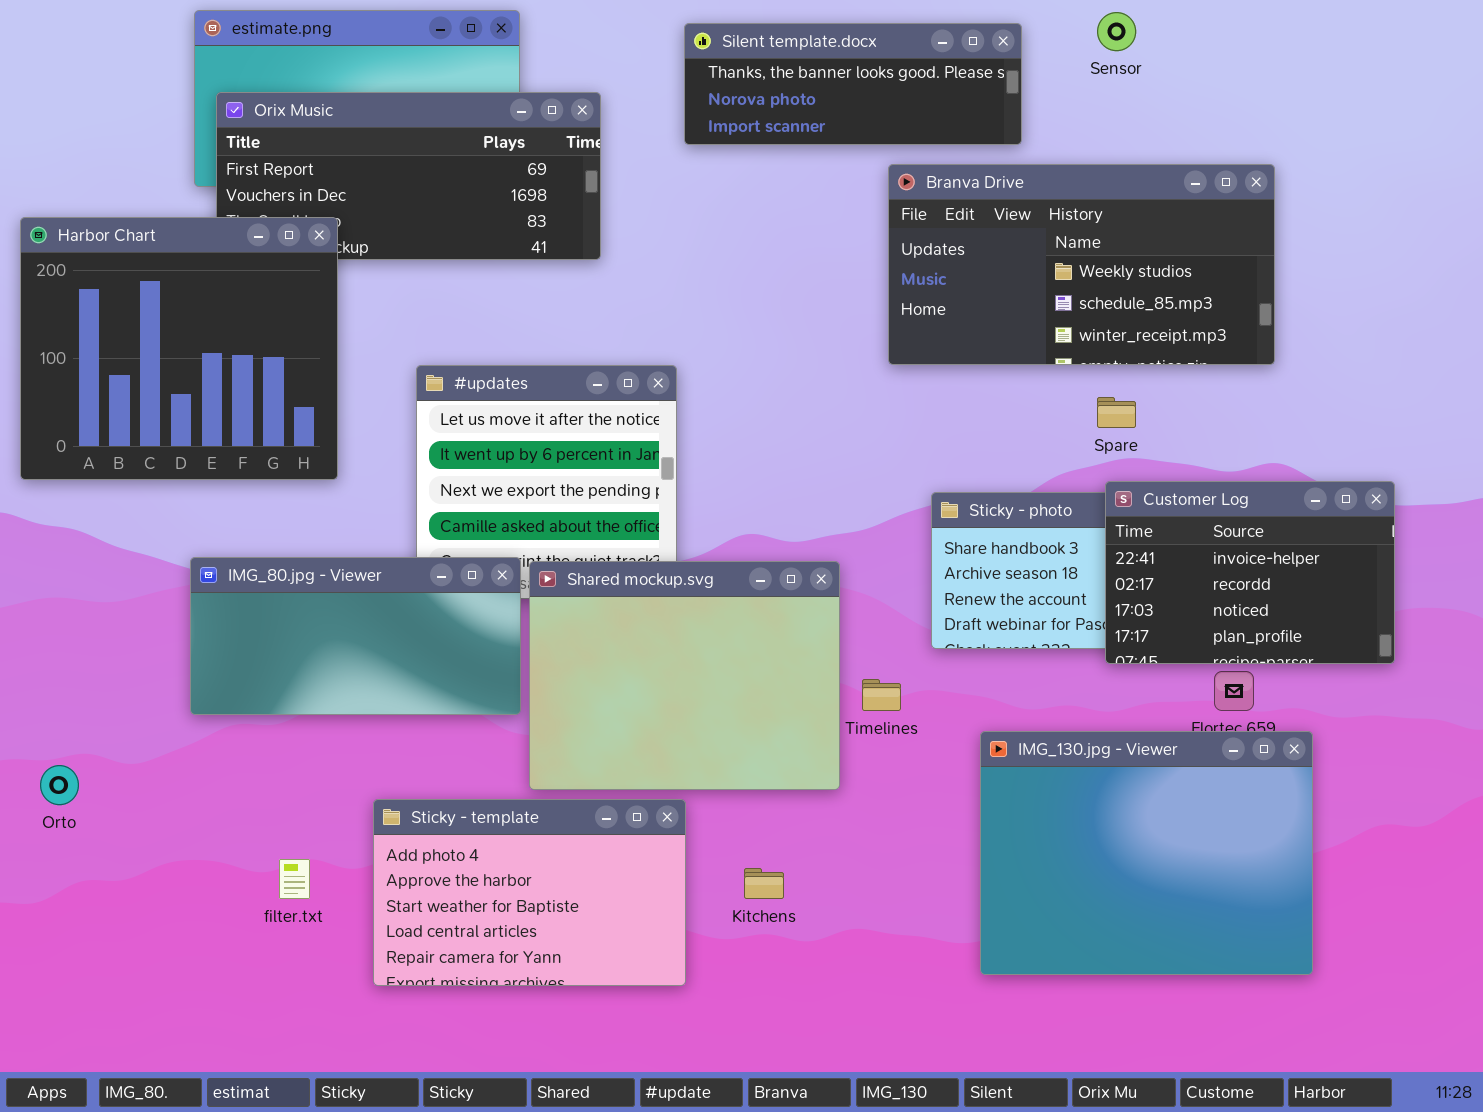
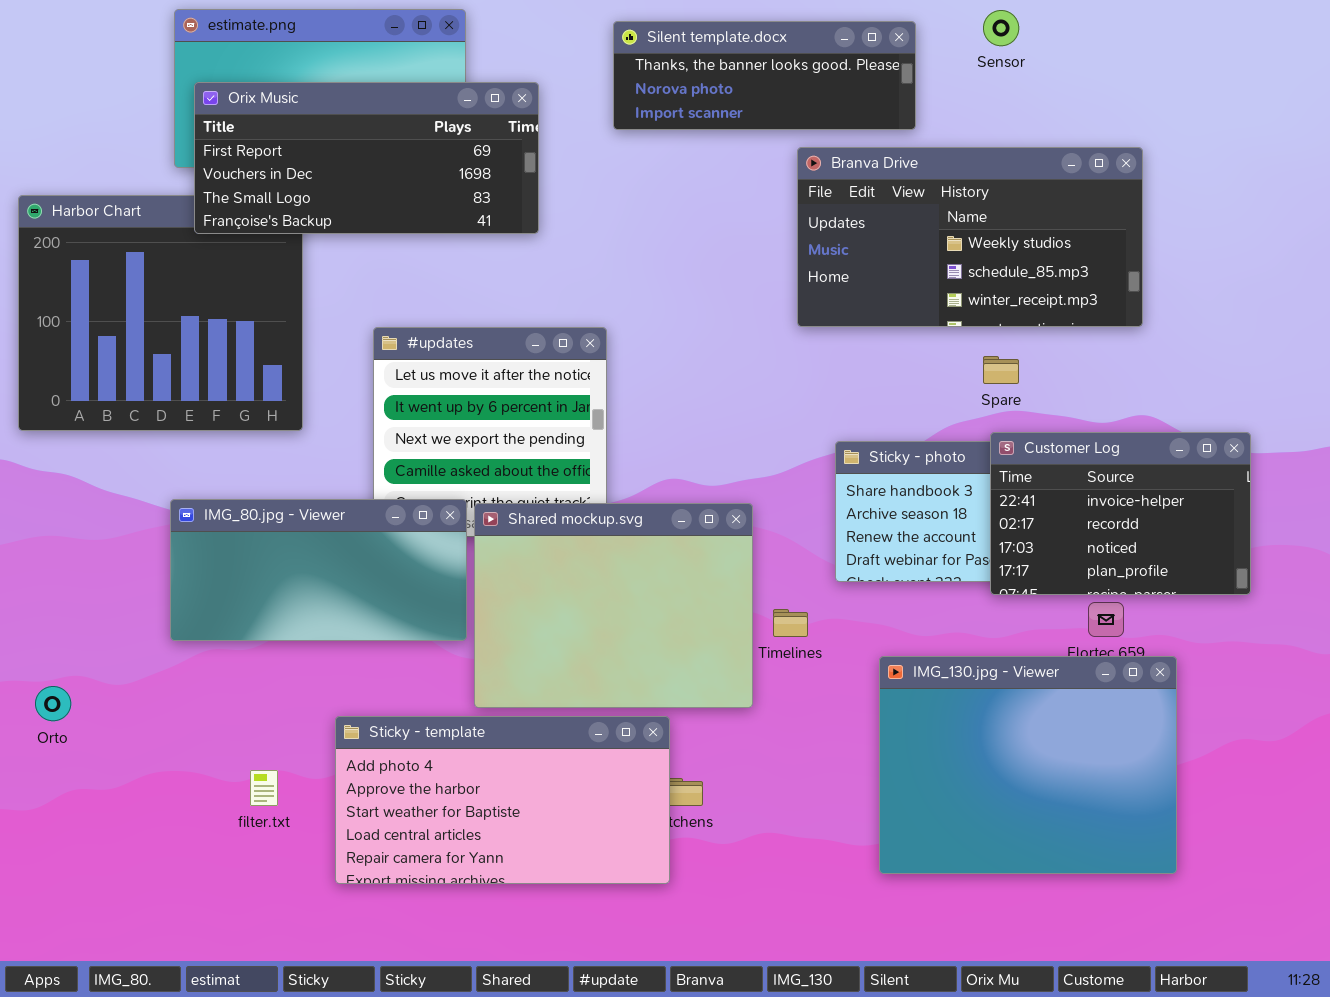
Orix Music: [216,92,601,260] -> [194,82,539,234], raised
Sticky - template: [373,799,686,986] -> [335,716,670,884], resized

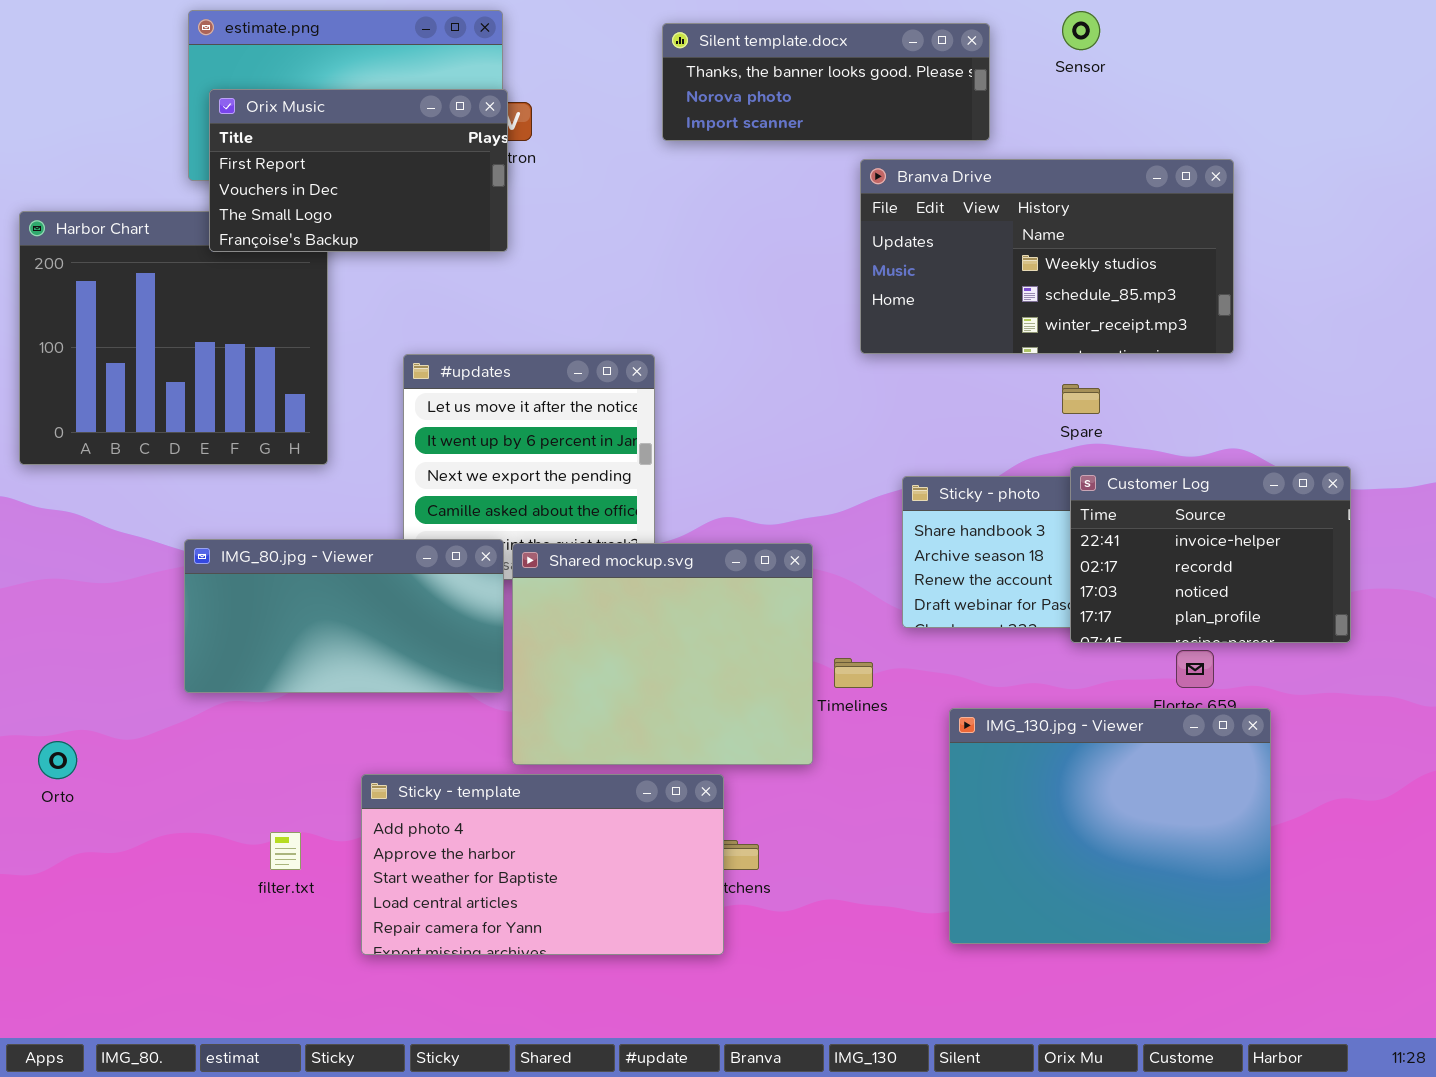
Orix Music: [194,82,539,234] -> [209,89,508,252], resized

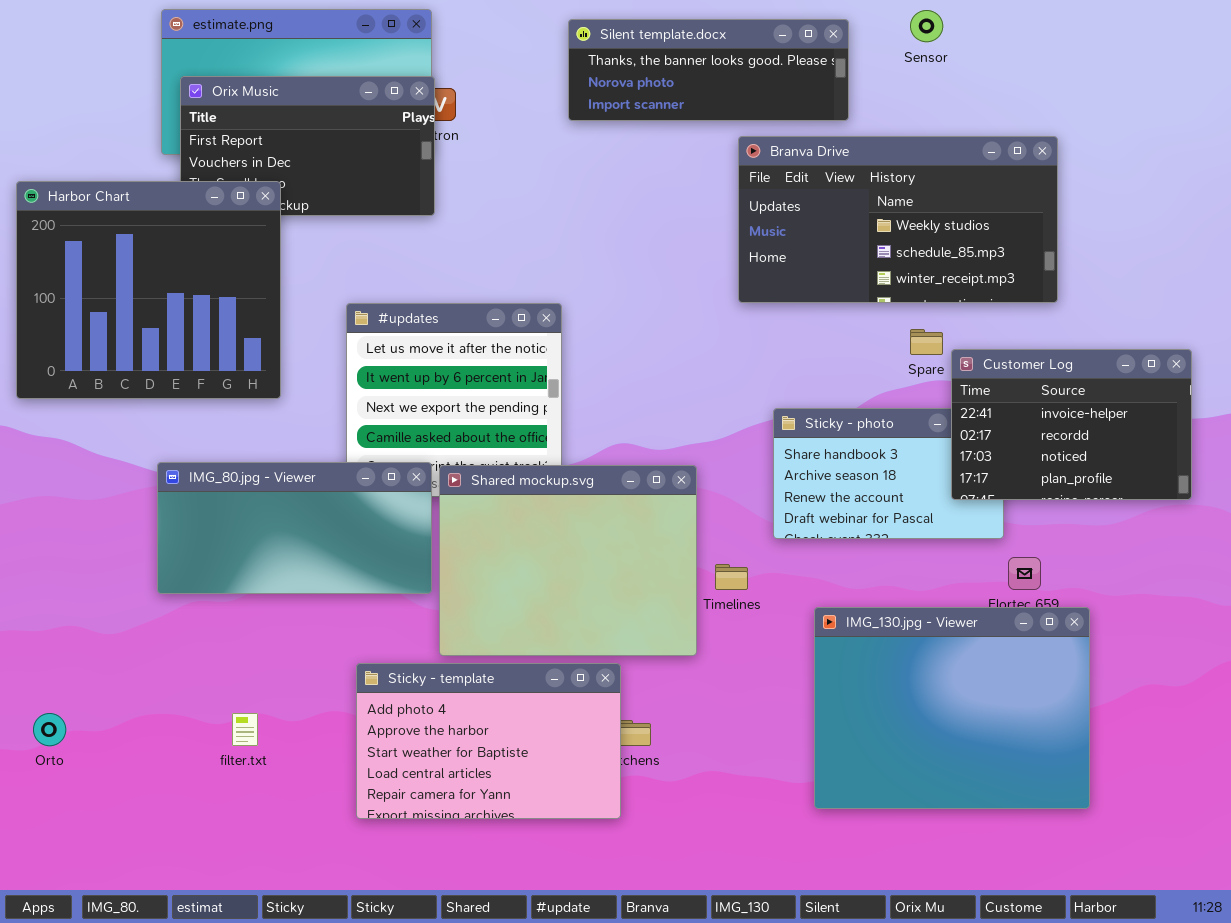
Harbor Chart: [19,211,328,465] -> [16,181,281,399], raised
Customer Log: [1070,466,1351,643] -> [951,349,1192,500], moved
Orto: [38,741,77,779] -> [33,713,66,746], moved
Sticky - template: [361,774,724,955] -> [356,663,621,819], resized

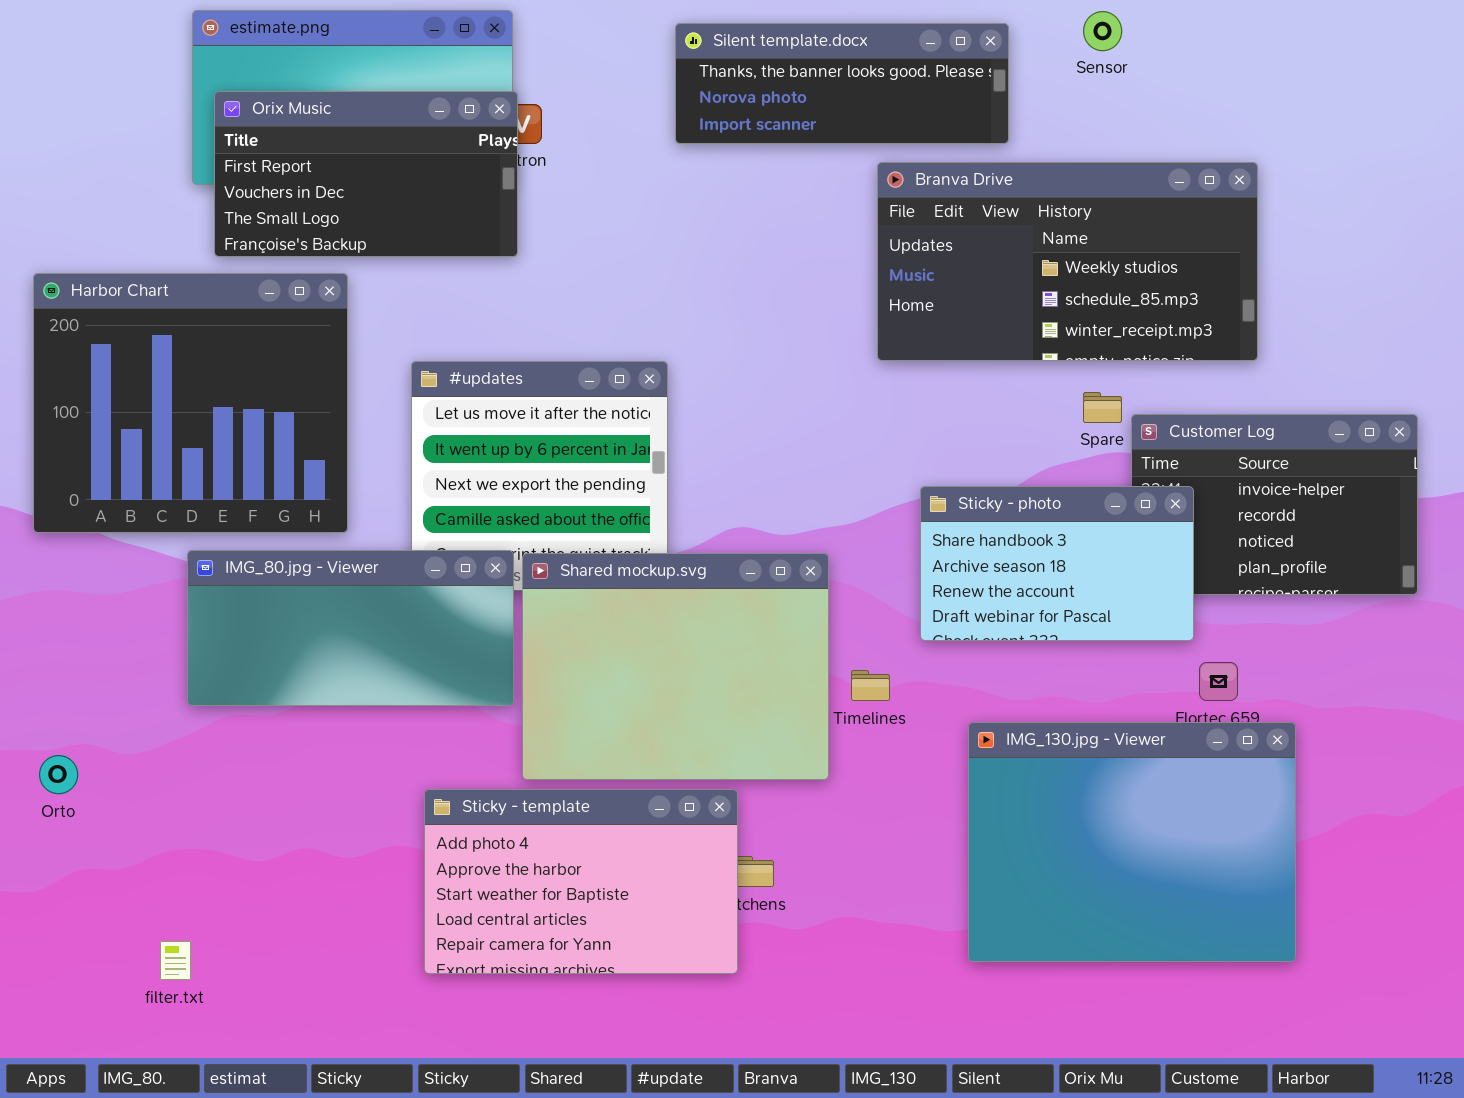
Harbor Chart: [16,181,281,399] -> [33,273,348,533], moved
Sticky - photo: [773,408,1004,539] -> [920,486,1194,641], raised
Orto: [33,713,66,746] -> [39,755,78,794], moved
filter.txt: [232,713,258,746] -> [160,941,191,980], moved

